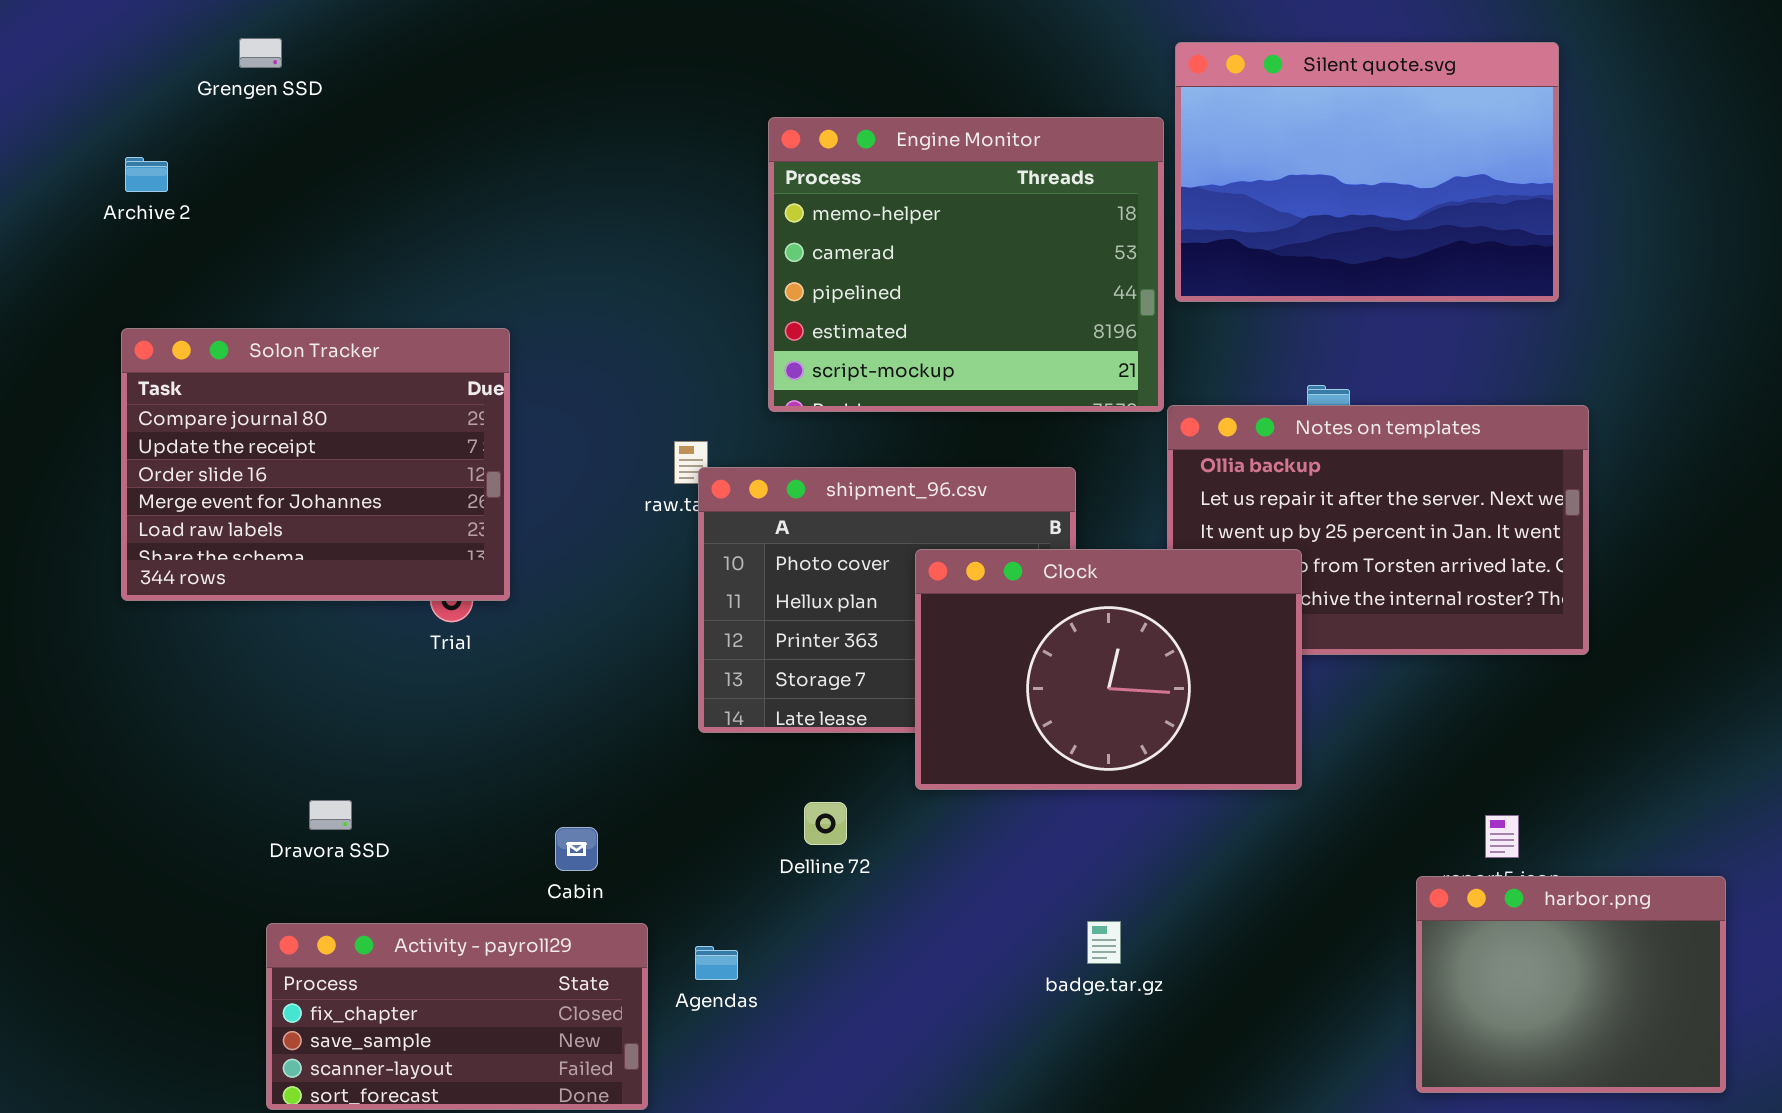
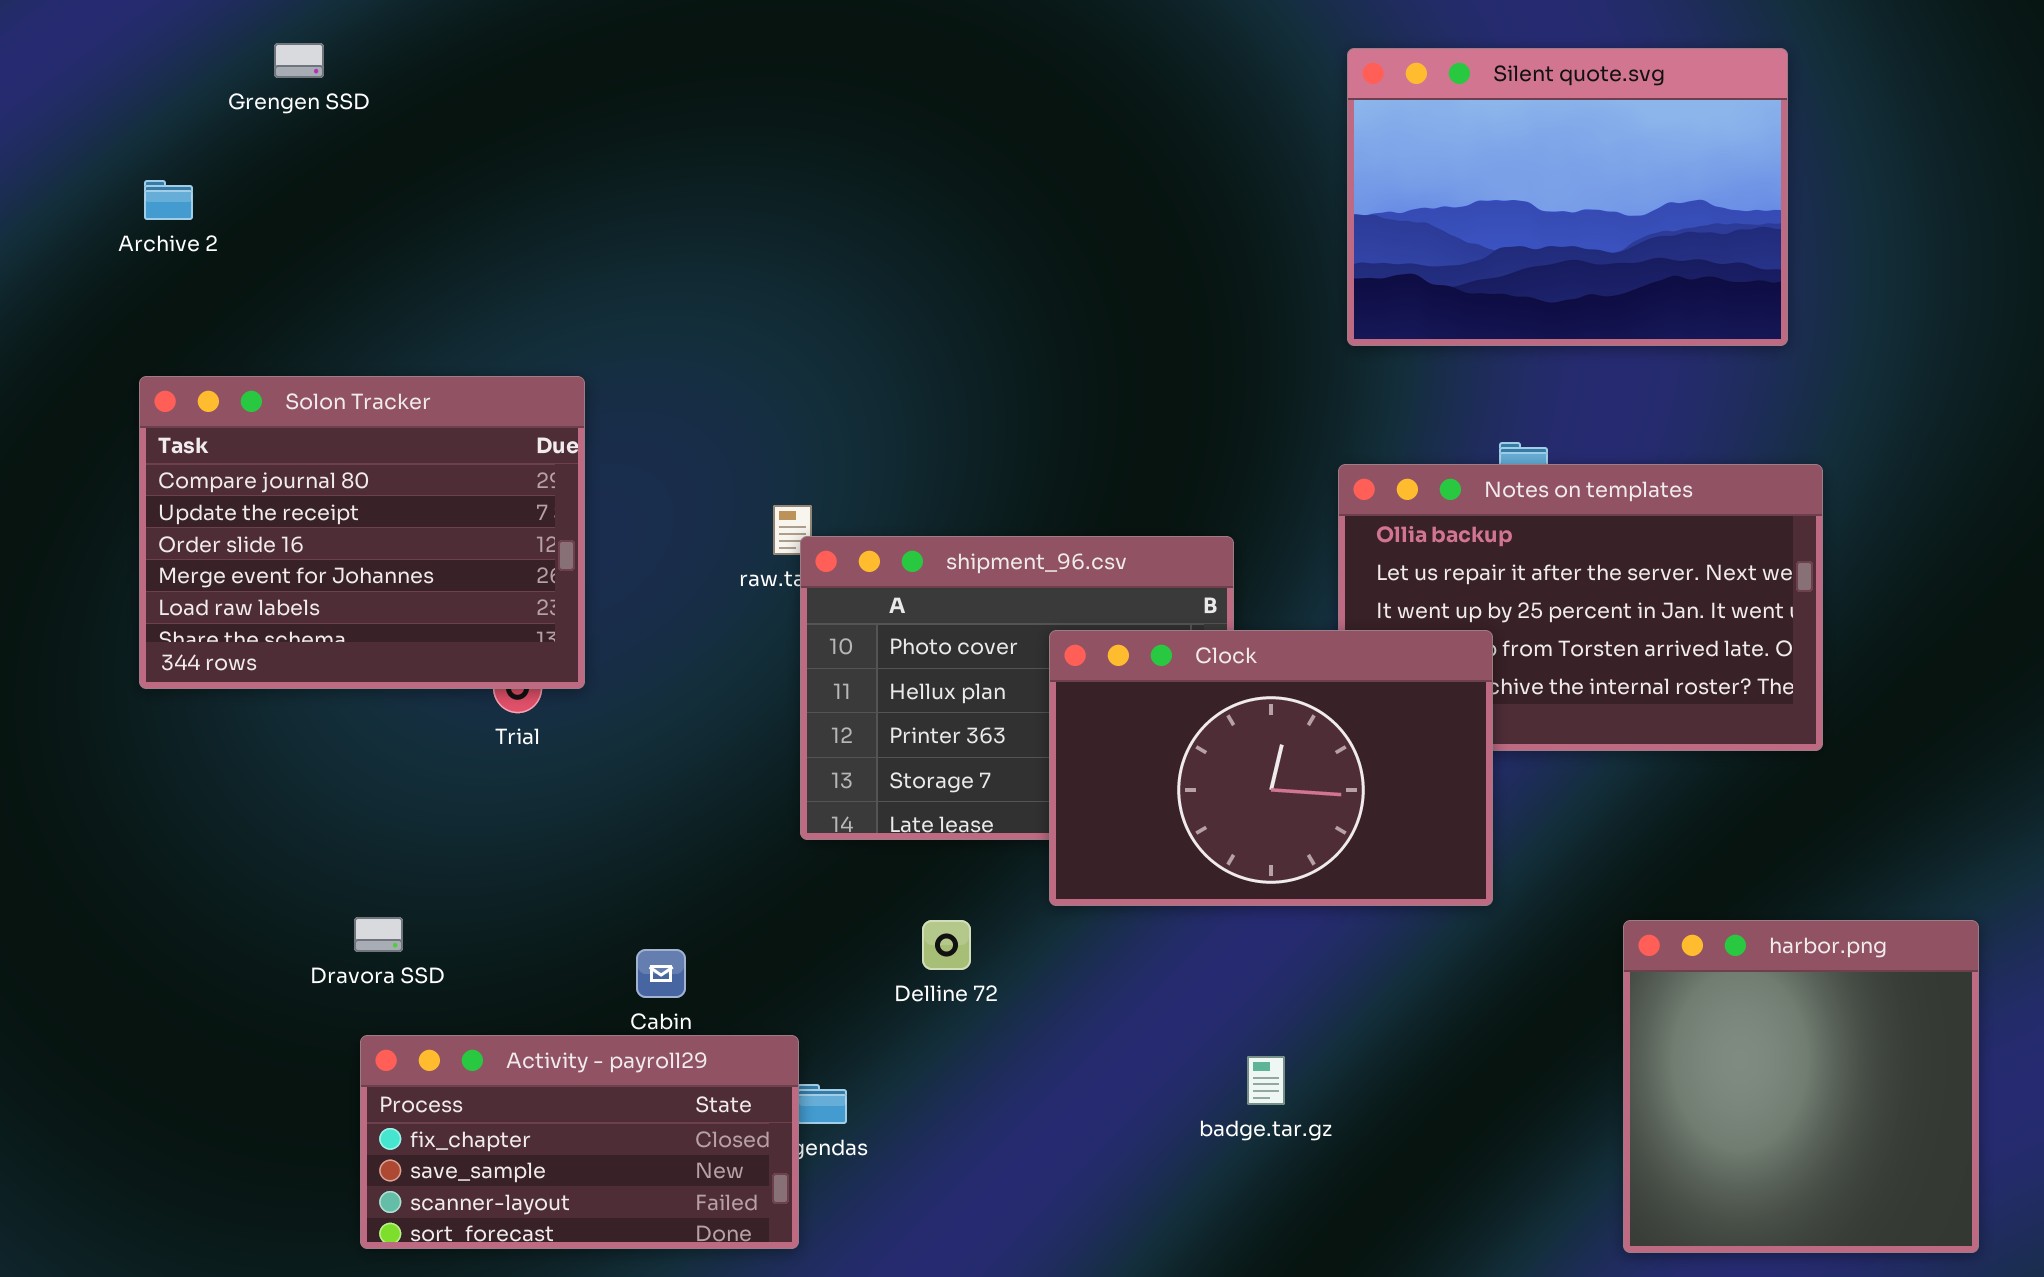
Engine Monitor: [768,117,1164,412] -> none, closed
harbor.png: [1416,876,1726,1093] -> [1623,920,1979,1253], resized
Activity - payroll29: [266,923,648,1110] -> [360,1035,799,1249], moved

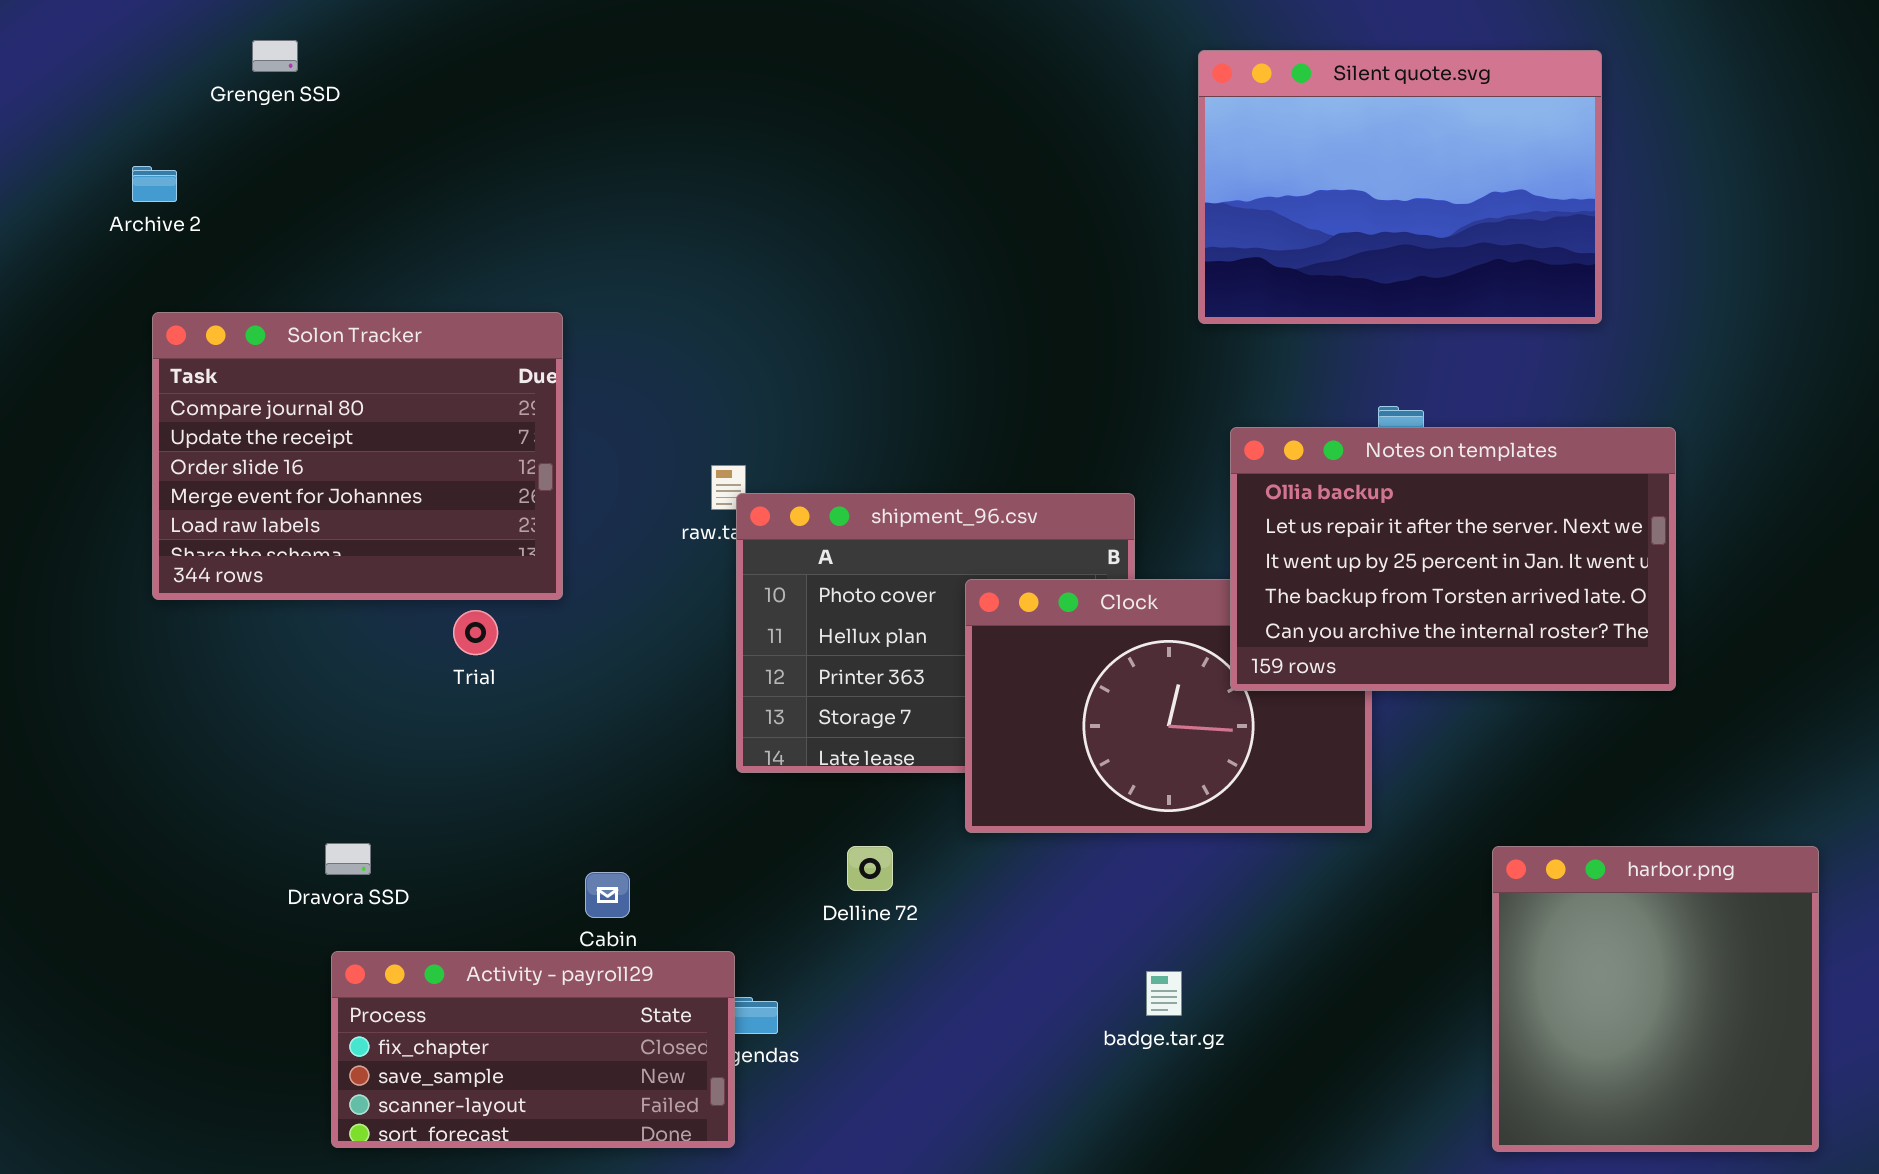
Silent quote.svg: [1347,48,1788,346] -> [1198,50,1602,324], moved
Solon Tracker: [139,376,585,689] -> [152,312,563,600], moved
Notes on templates: [1338,464,1823,751] -> [1230,427,1676,691], raised

